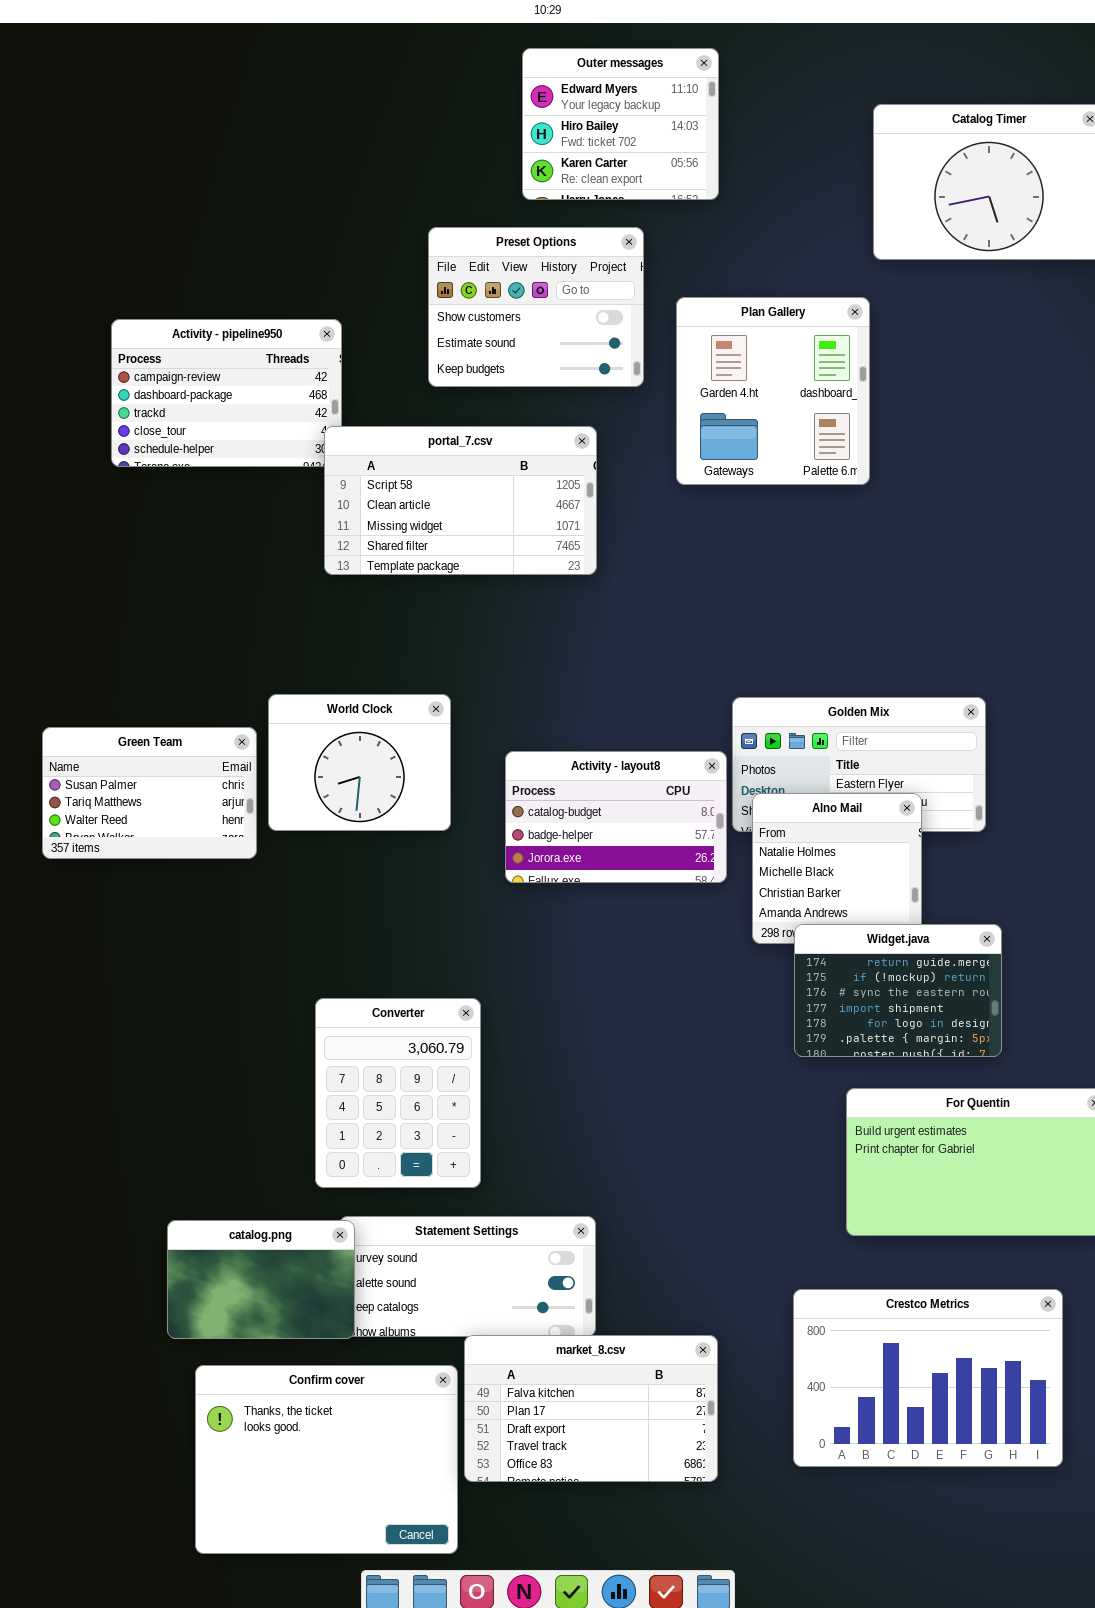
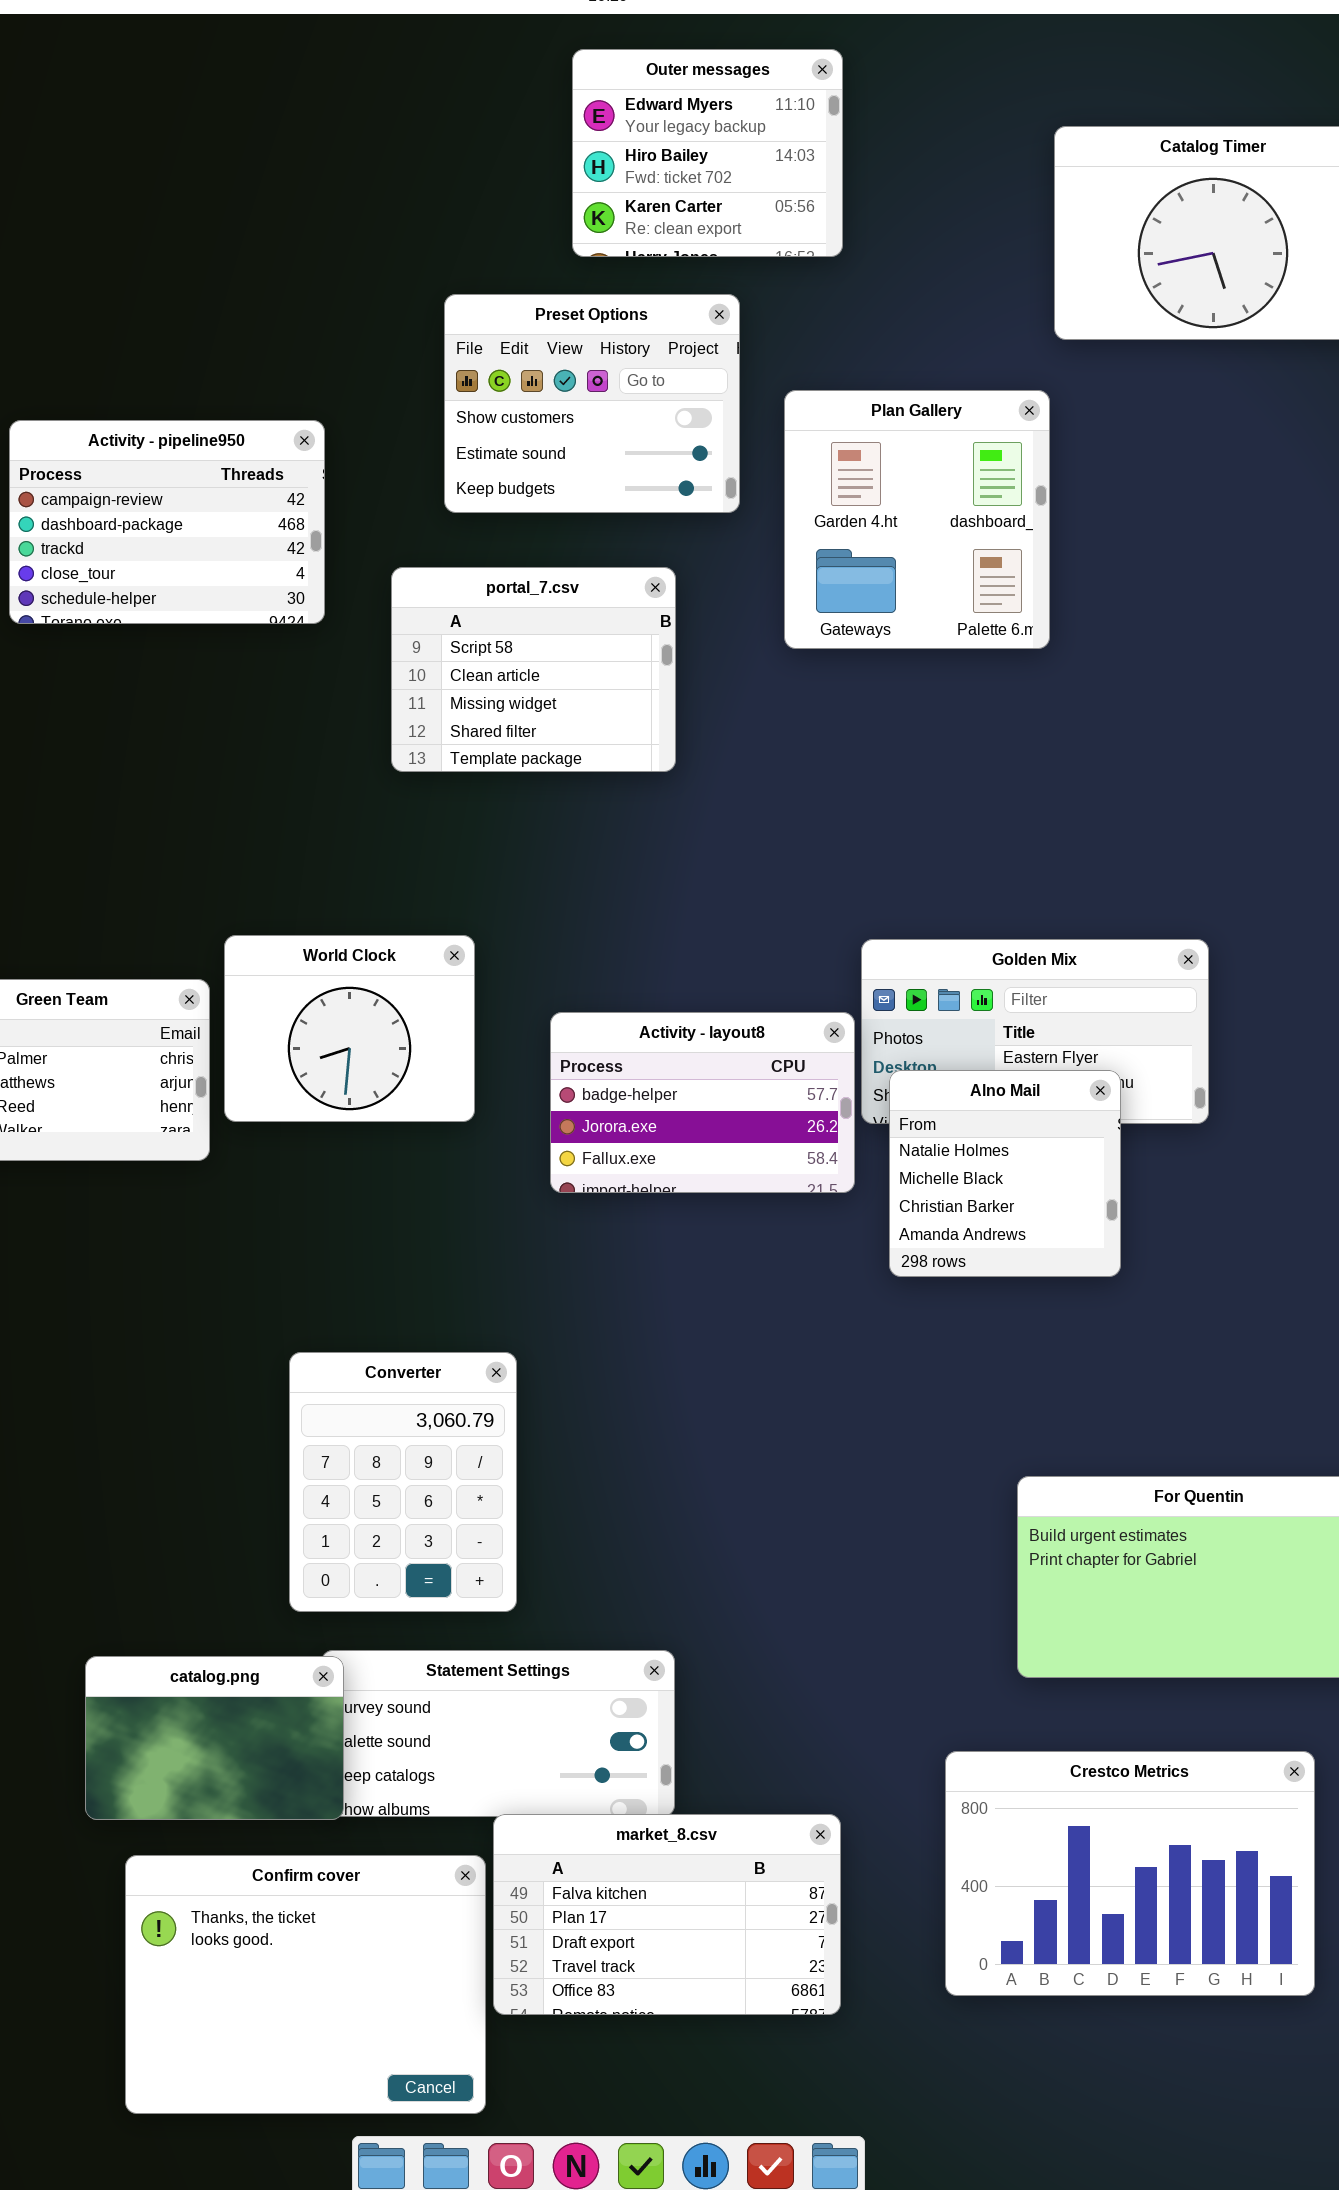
portal_7.csv: [324,426,597,575] -> [391,567,676,772], resized
Activity - layout8: [505,751,727,883] -> [550,1012,855,1193], scrolled down 1 row
Widget.java: [794,924,1002,1057] -> none, closed

